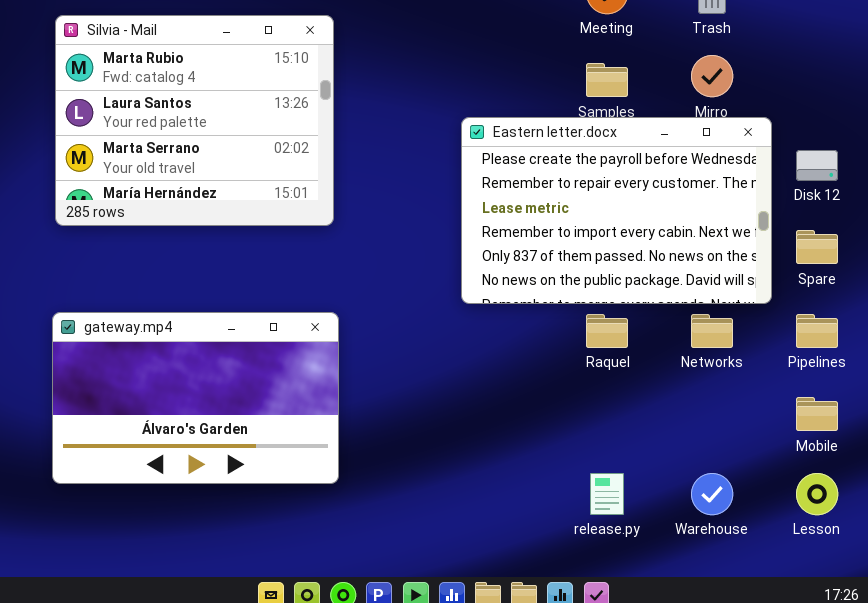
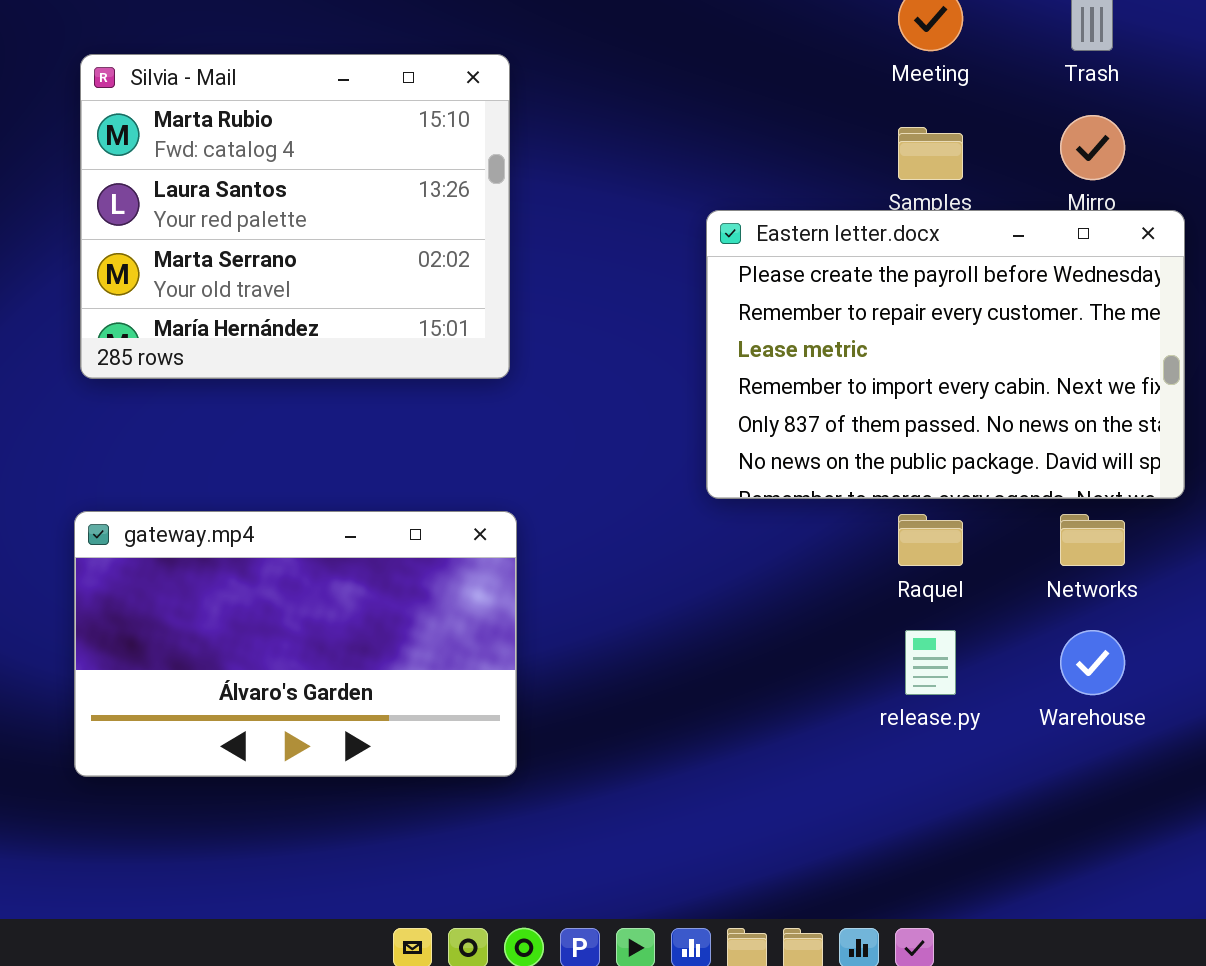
release.py: [590,473,624,515] -> [905,630,956,695], moved
Warehouse: [691,473,733,515] -> [1060,630,1125,695], moved

